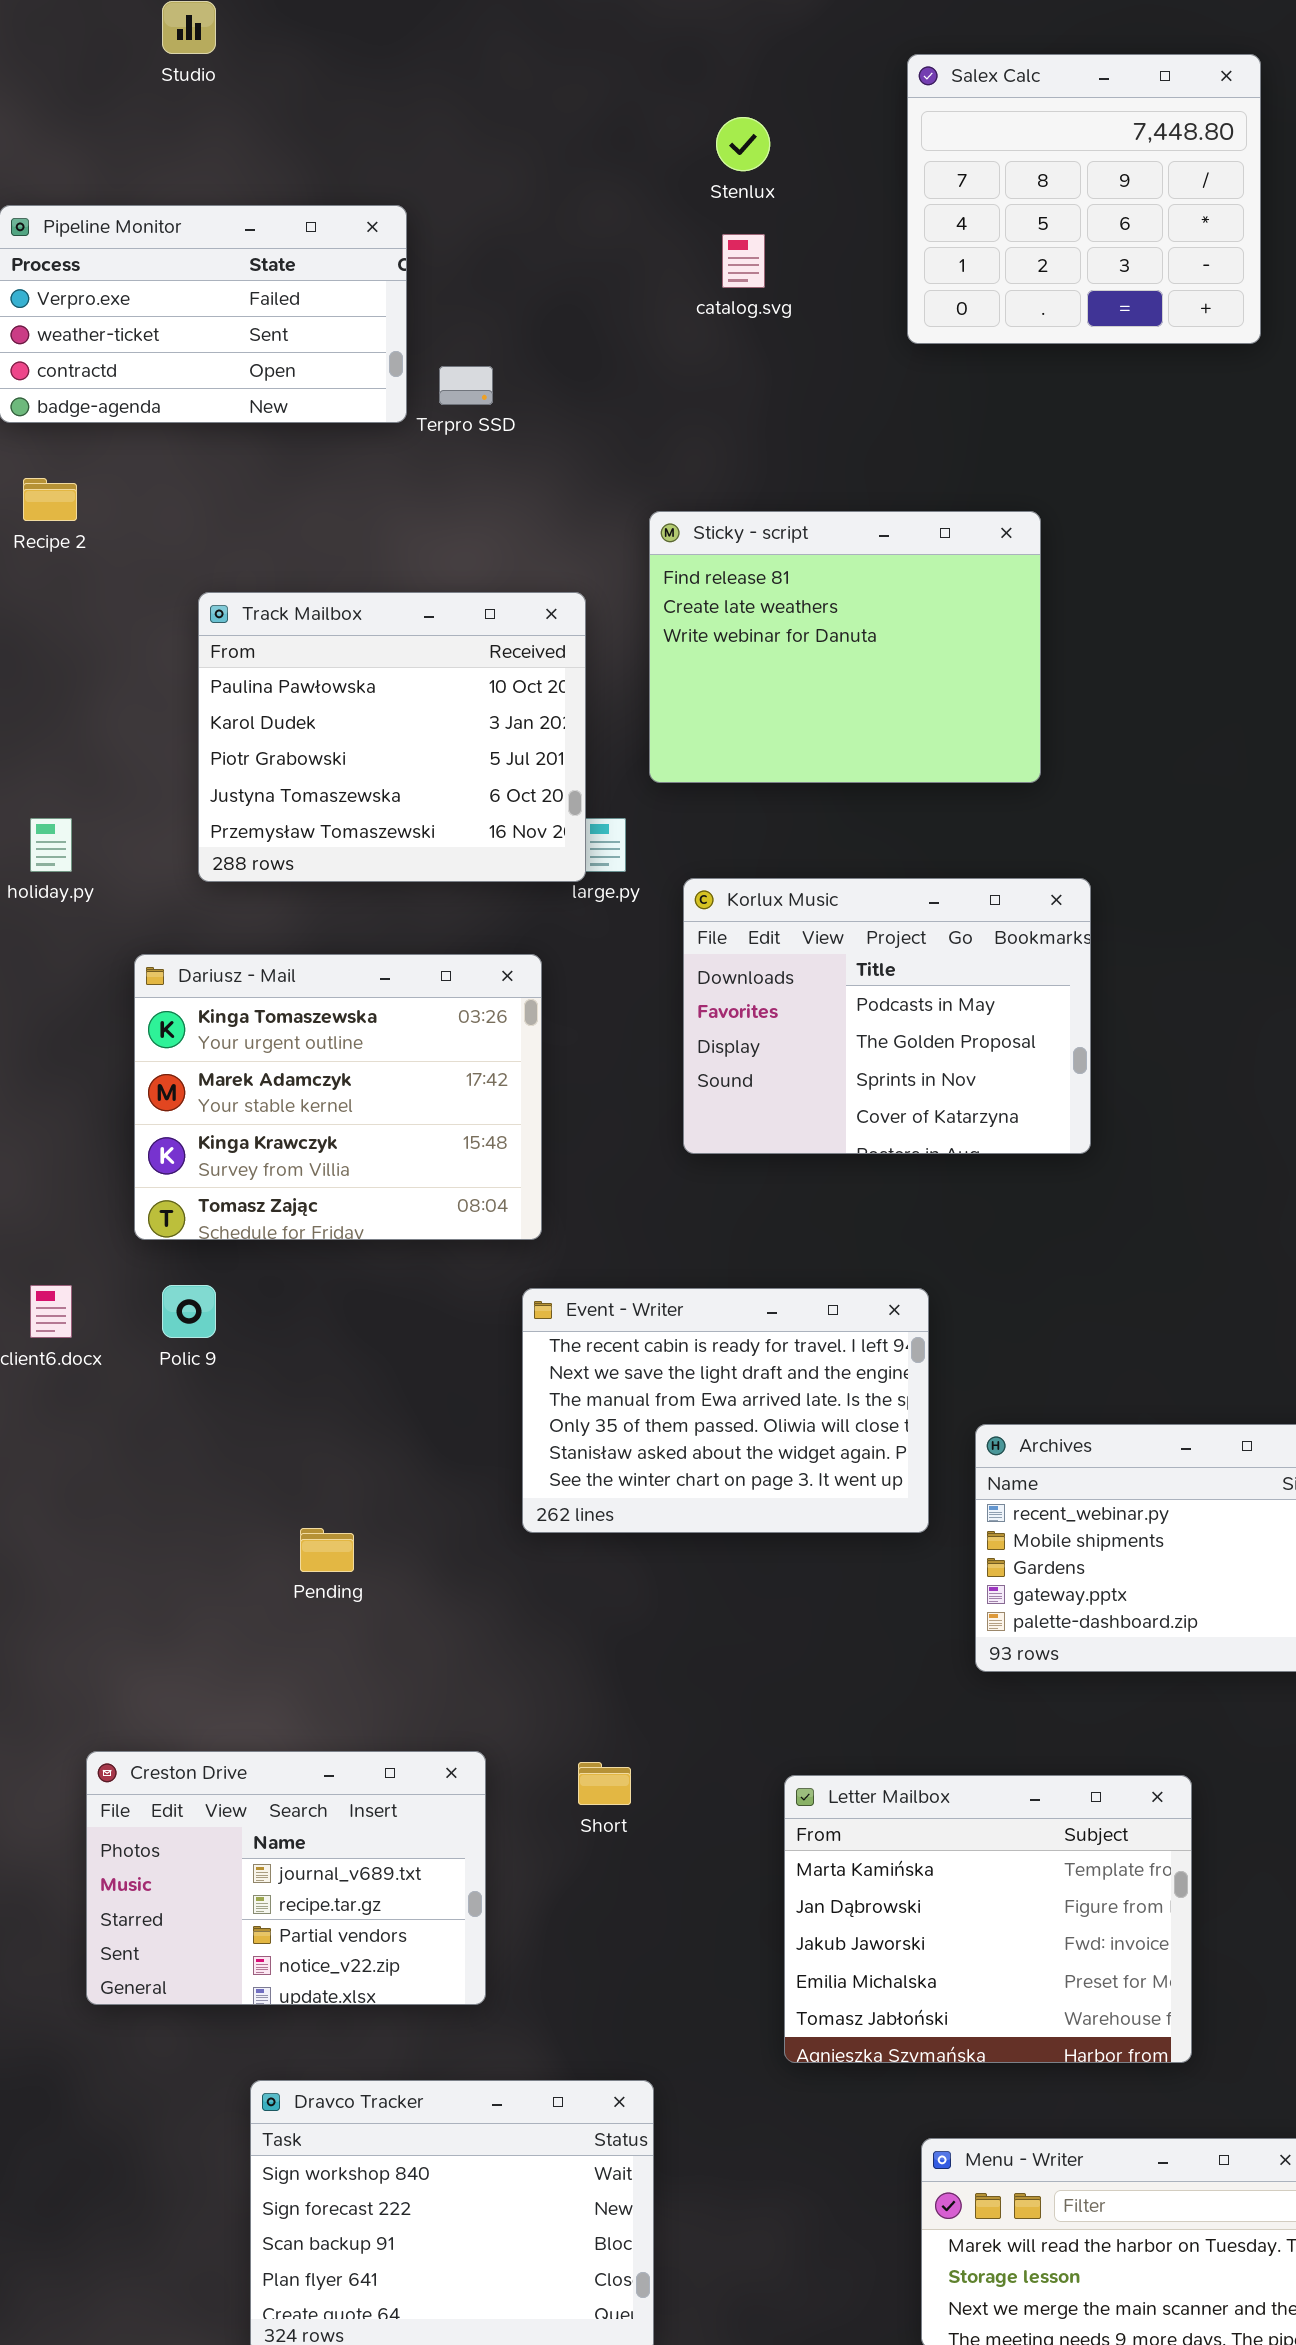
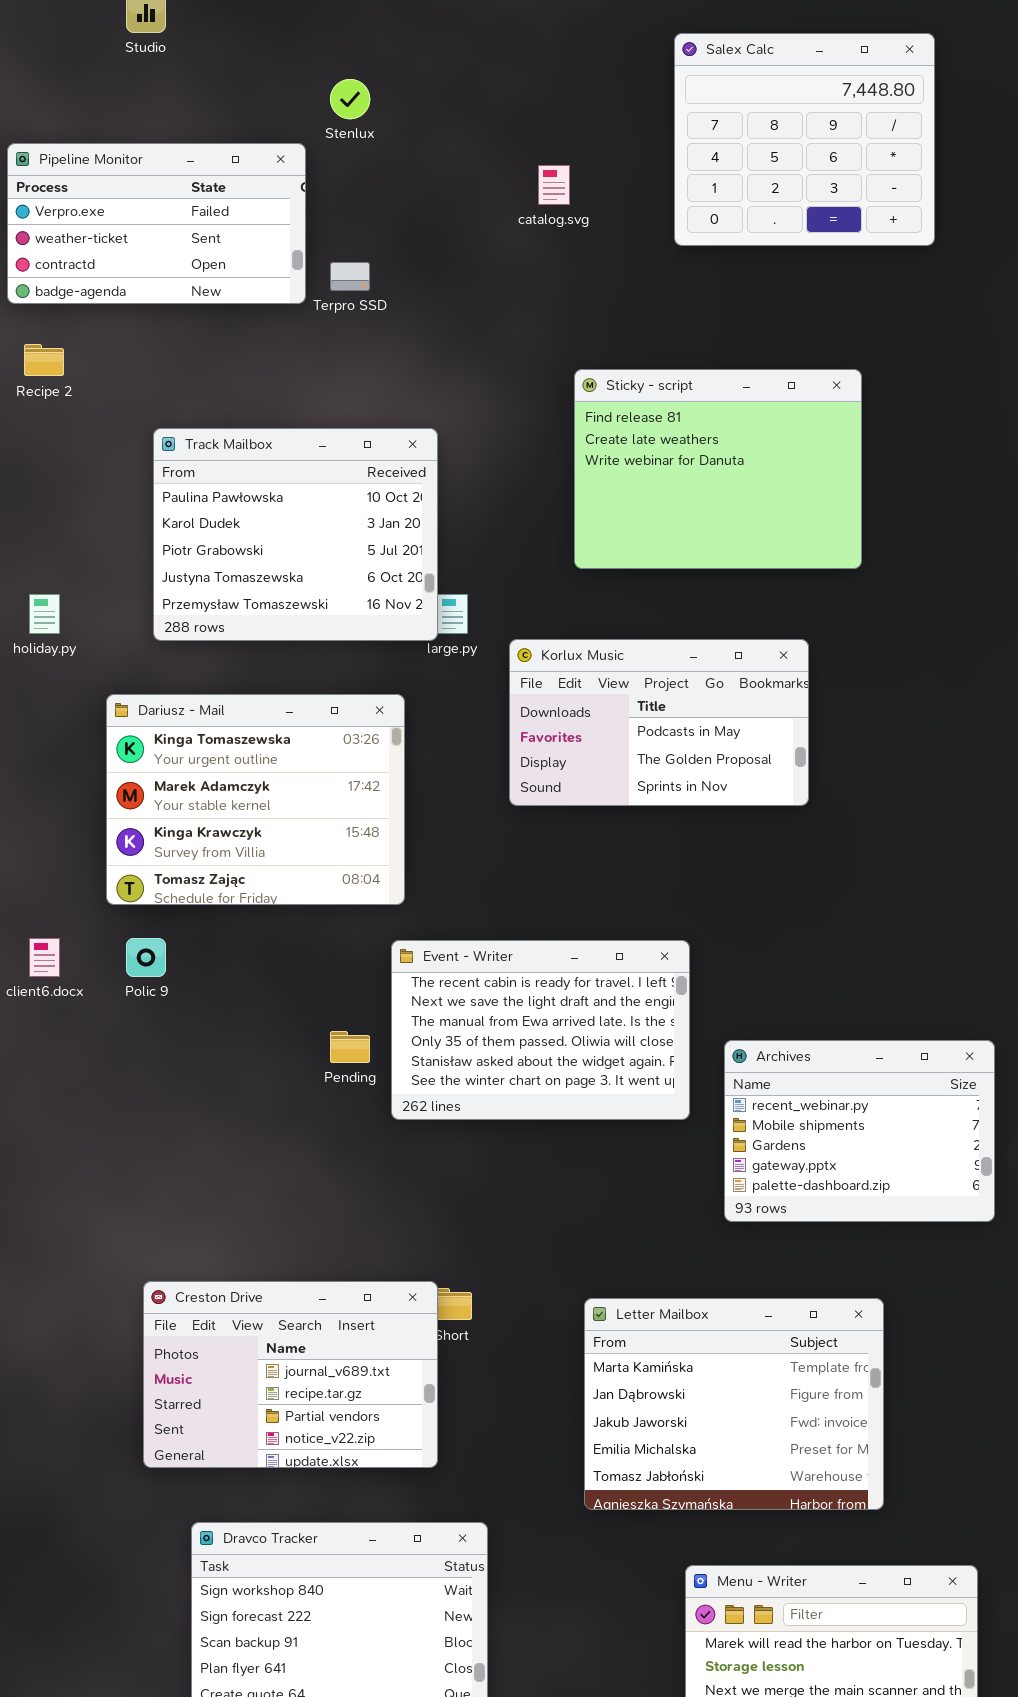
Stenlux: [716,117,770,171] -> [330,79,370,119], moved
Sticky - script: [649,511,1041,783] -> [574,369,862,569], moved
Korlux Music: [683,878,1091,1154] -> [509,639,809,806], resized
Pending: [300,1528,354,1572] -> [330,1031,370,1063], moved
Creston Drive: [86,1751,486,2005] -> [143,1281,438,1468], moved

